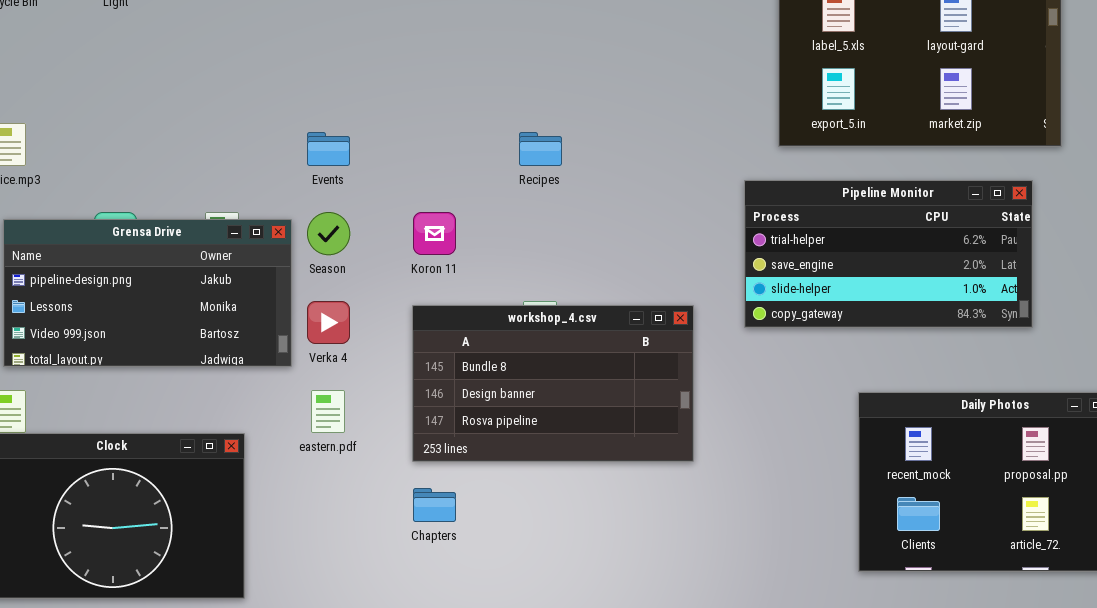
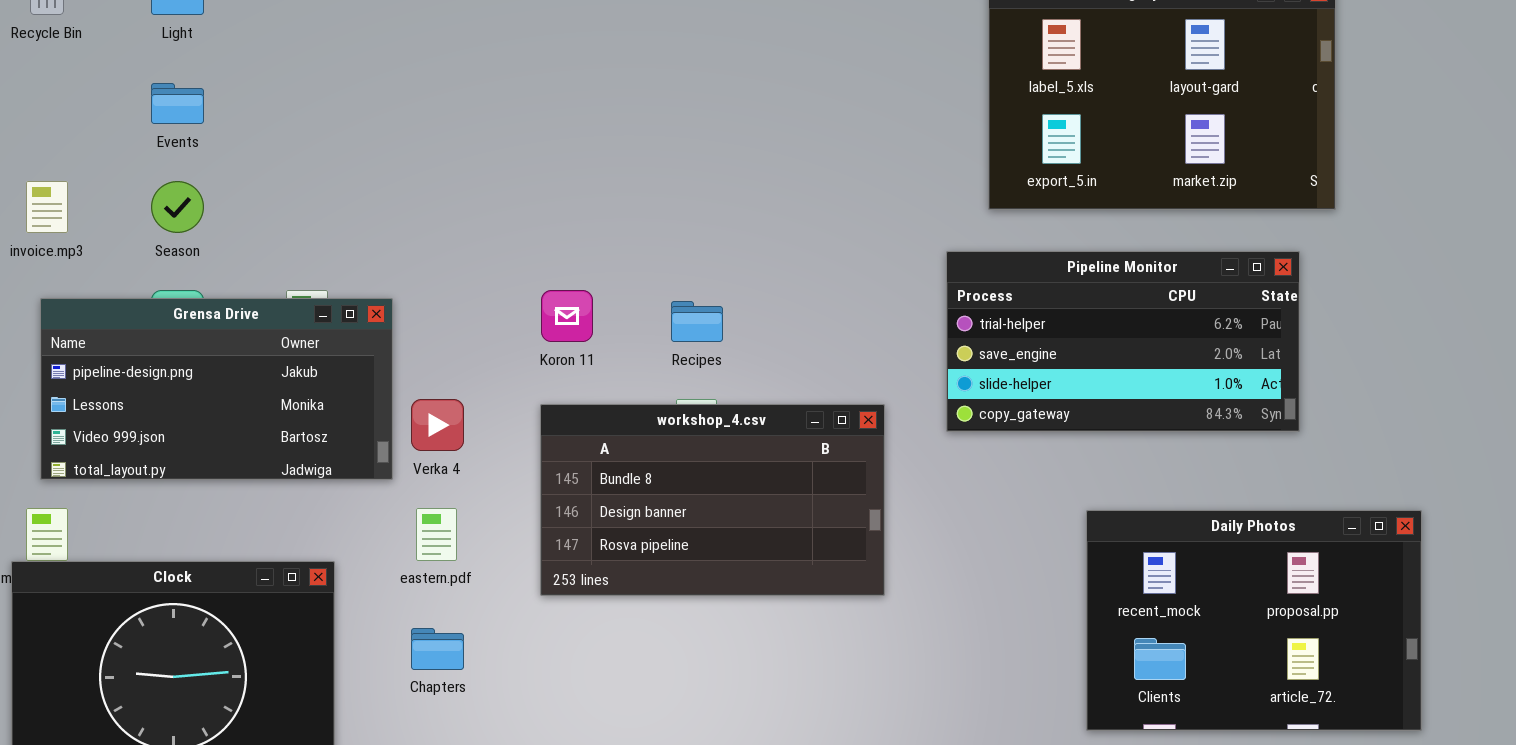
Events: [307,132,350,166] -> [151,83,204,124], moved
Recipes: [519,132,562,166] -> [671,301,723,342], moved
Season: [307,212,350,255] -> [151,181,204,233], moved
Chapters: [413,488,456,522] -> [411,628,464,670], moved

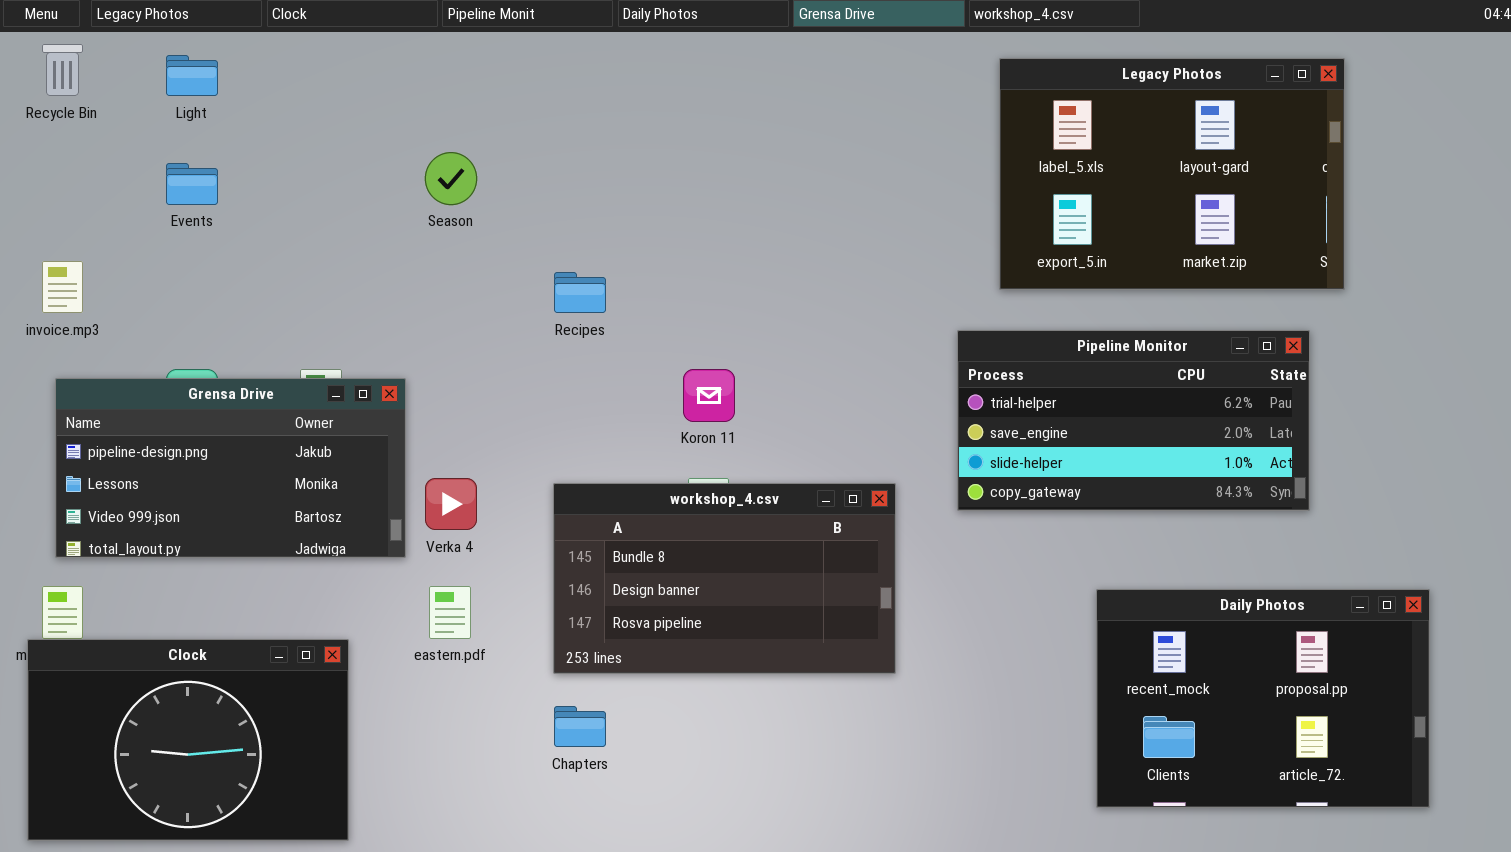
Season: [151,181,204,233] -> [425,152,477,205], moved
Koron 11: [541,290,593,342] -> [683,369,735,422], moved
Recipes: [671,301,723,342] -> [554,272,606,313], moved
Chapters: [411,628,464,670] -> [554,706,606,747], moved

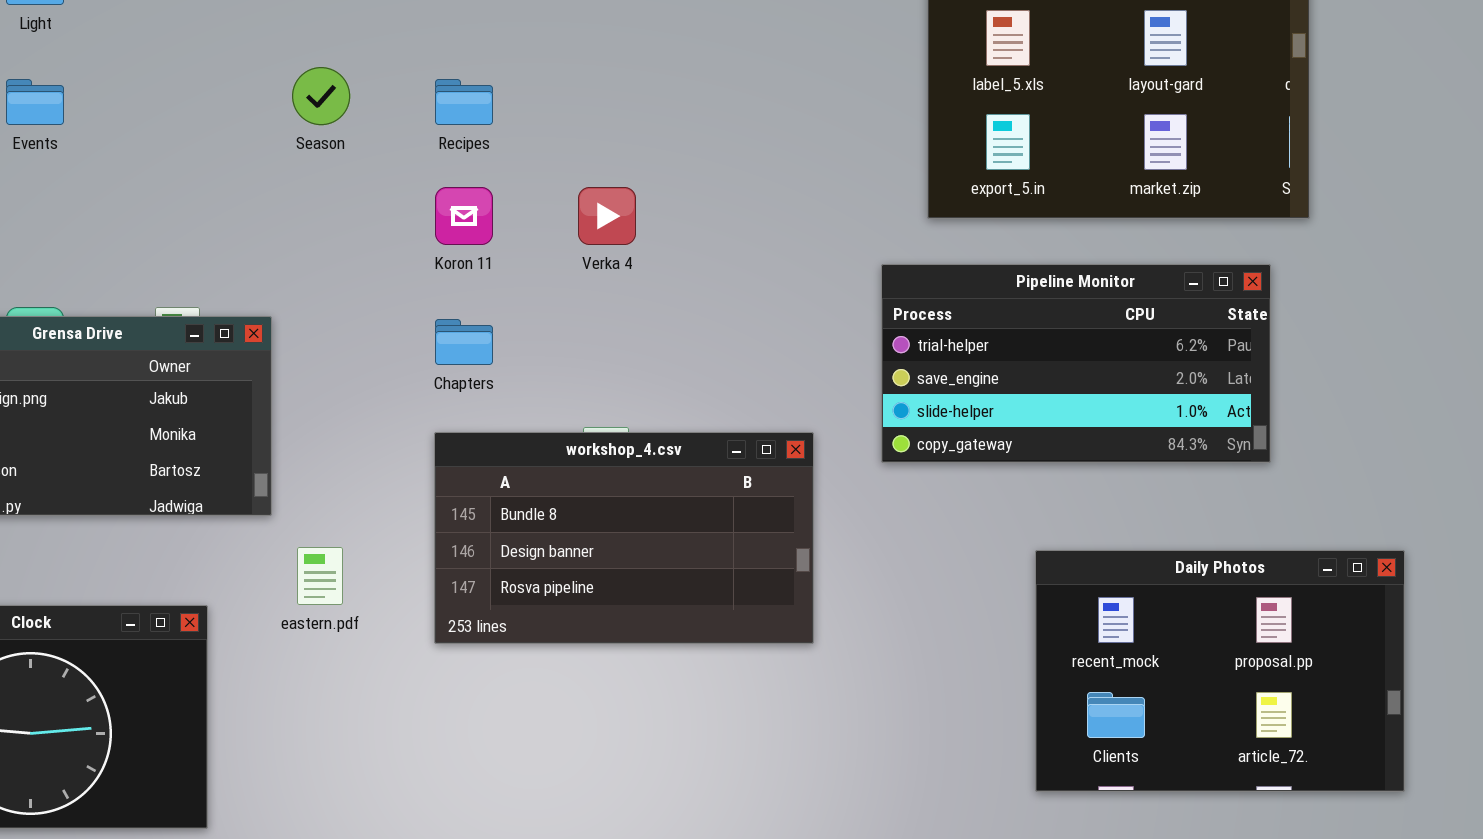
Recipes: [554,272,606,313] -> [435,79,493,125], moved
Koron 11: [683,369,735,422] -> [435,187,493,245], moved
Verka 4: [425,478,477,530] -> [578,187,636,245], moved
Chapters: [554,706,606,747] -> [435,319,493,365], moved

